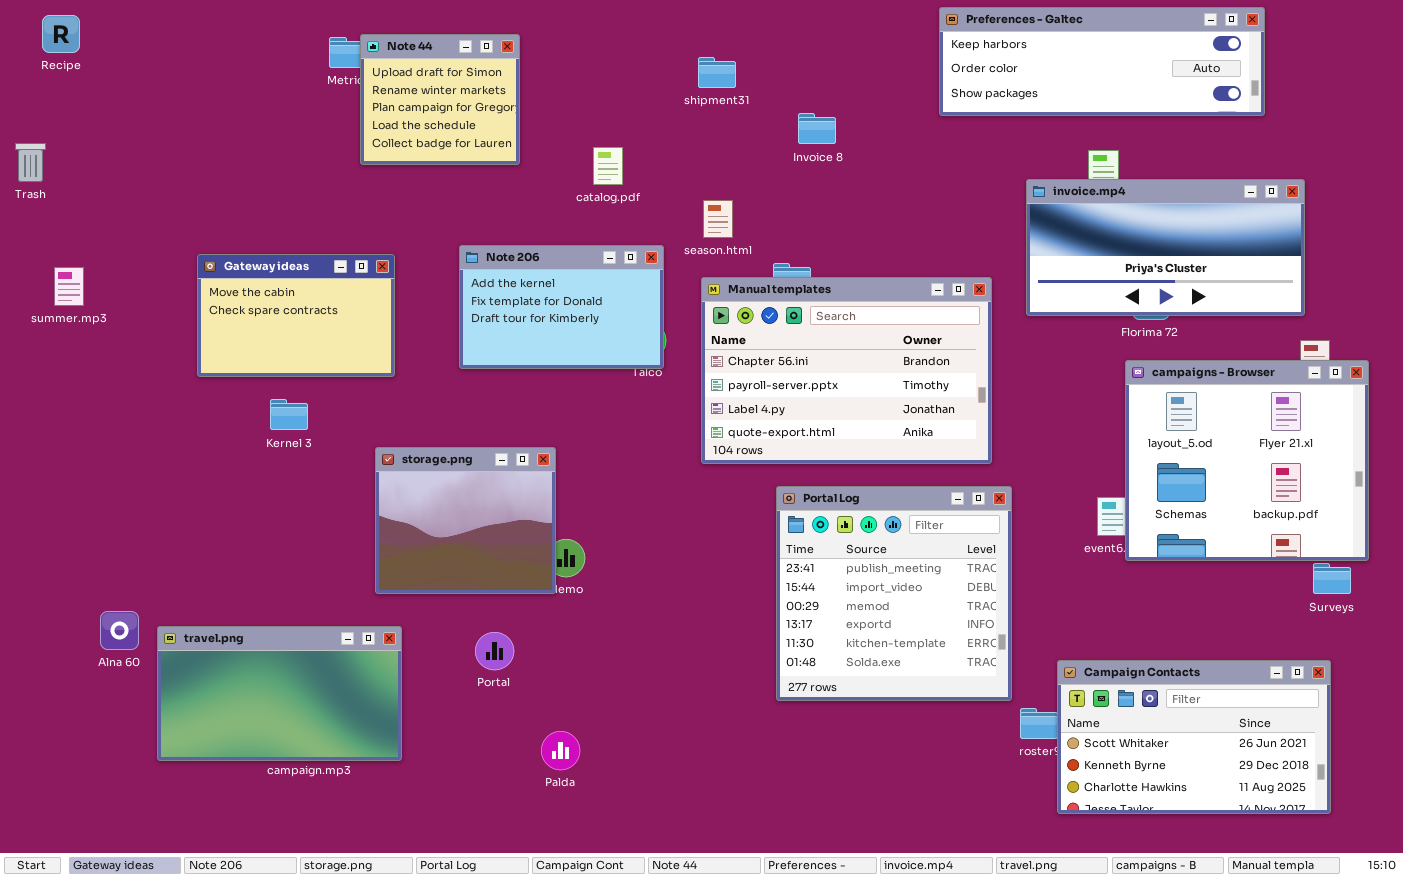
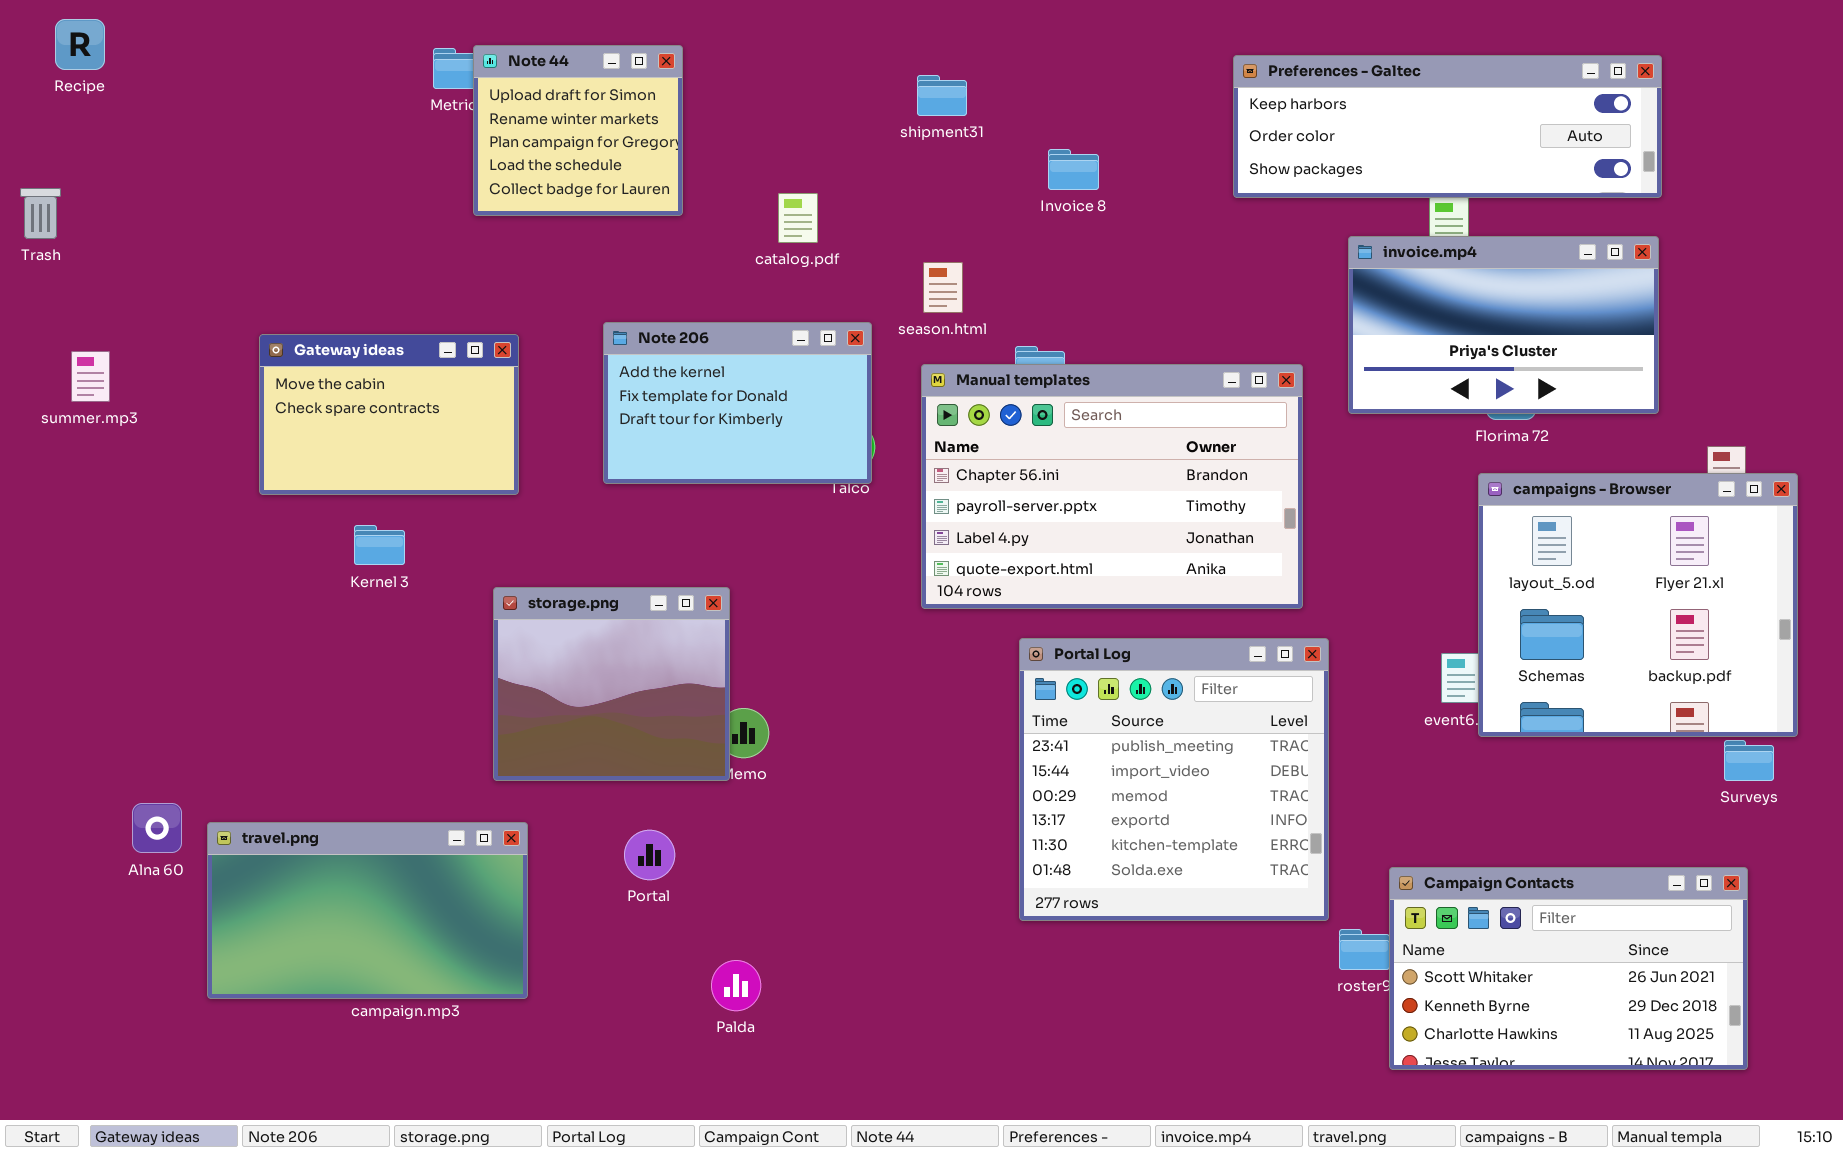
Preferences - Galtec: [939,7,1265,116] -> [1233,55,1662,198], moved
invoice.mp4: [1026,179,1305,316] -> [1348,236,1659,414], resized

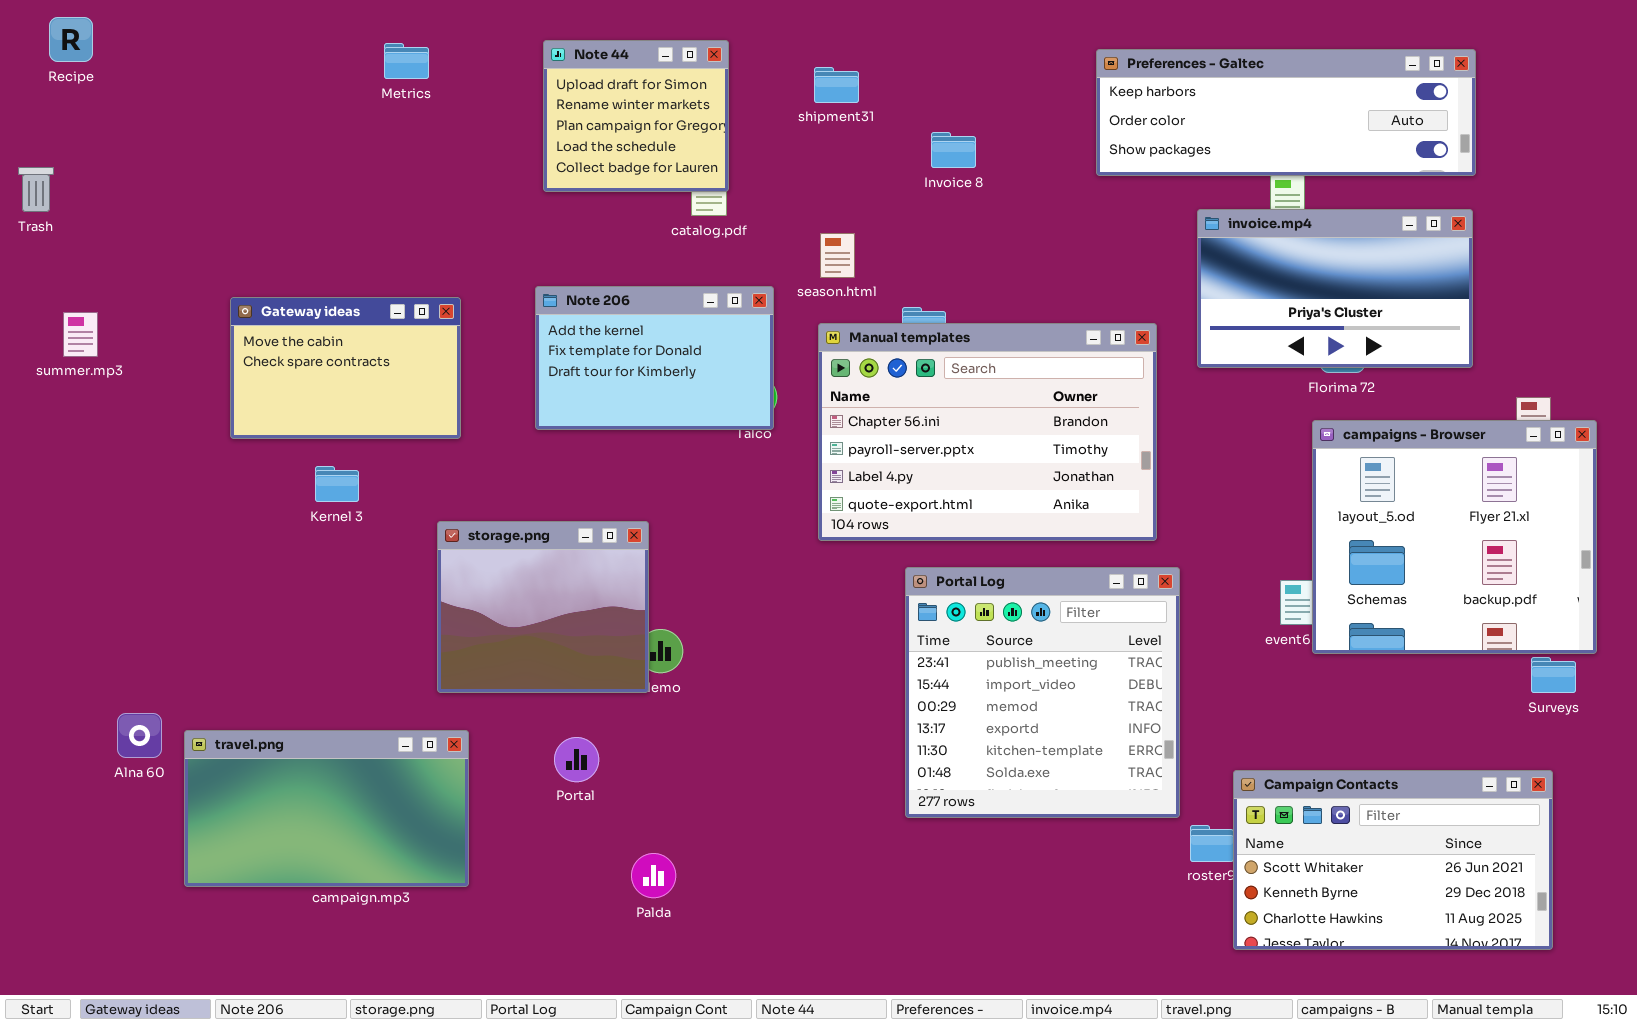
Note 44: [473,45,683,216] -> [543,40,729,192], moved

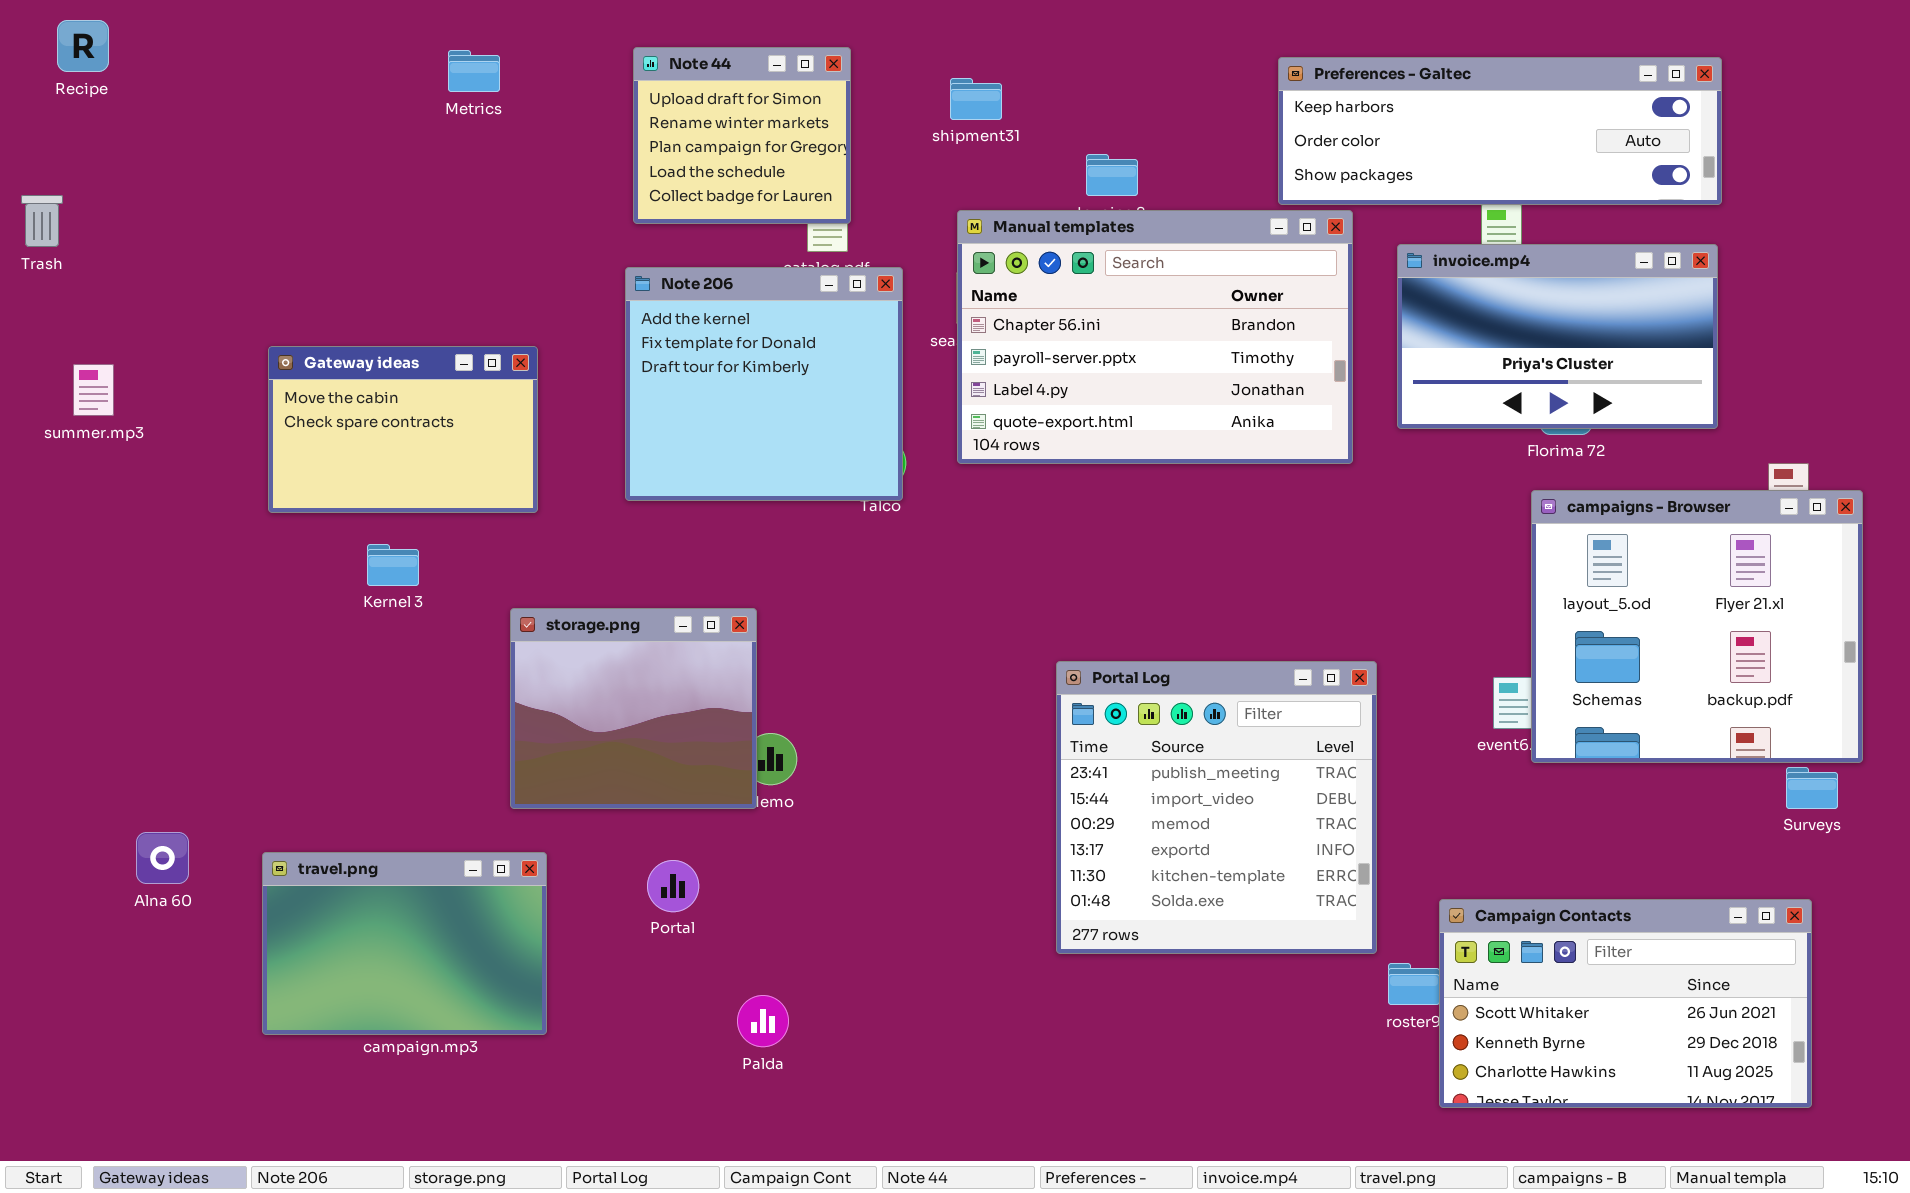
Note 206: [535,286,774,430] -> [625,267,903,501], resized
Manual templates: [818,323,1157,541] -> [957,210,1353,464], moved
travel.png: [184,730,469,887] -> [262,852,547,1035], resized

